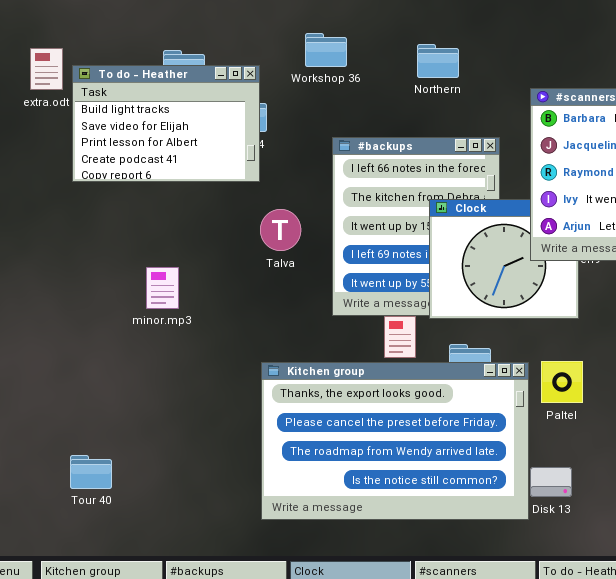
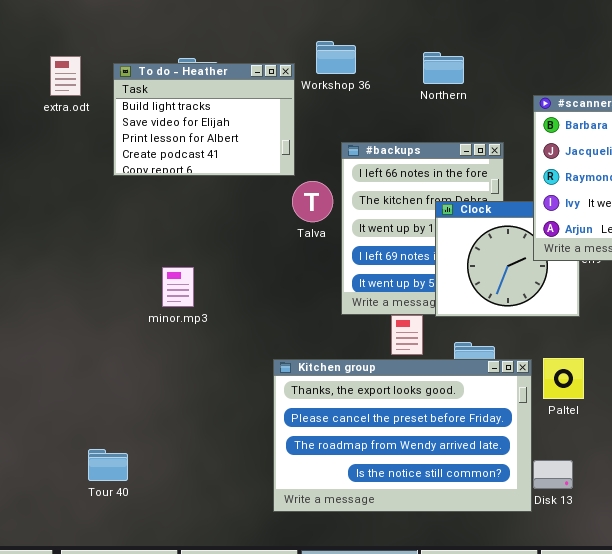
To do - Heather: [72,65,260,182] -> [113,63,295,176], moved
Talva: [260,209,301,251] -> [292,181,333,222], moved

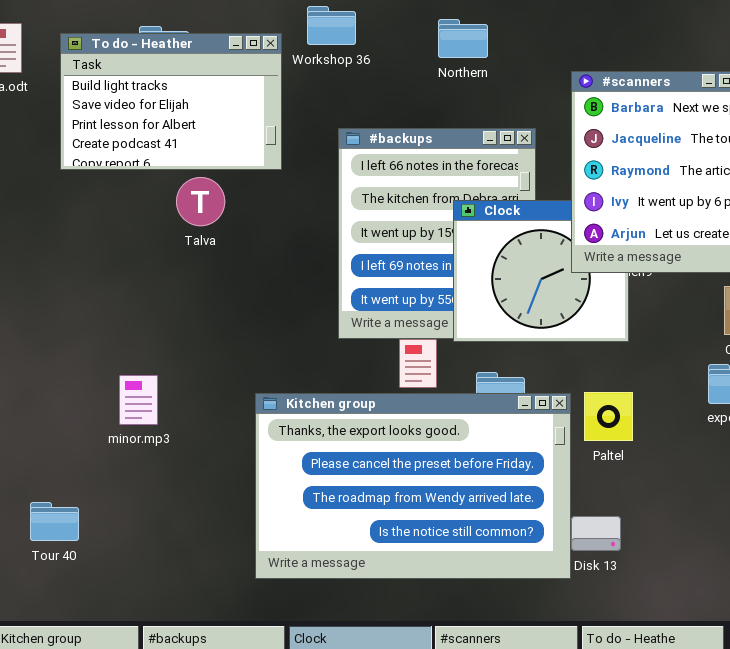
Talva: [292,181,333,222] -> [176,177,225,226], moved
minor.mp3: [162,267,194,307] -> [119,375,158,425], moved

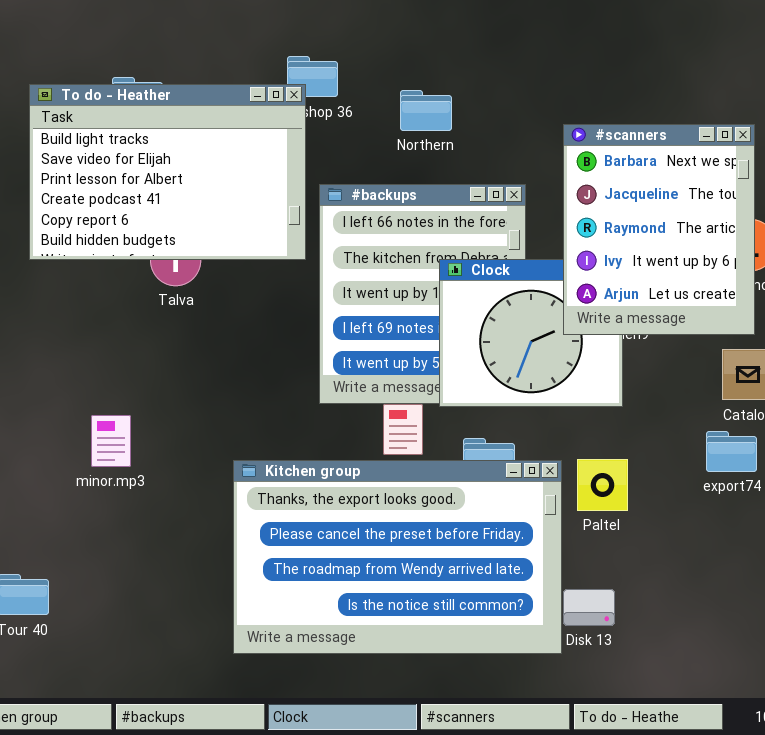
Northern: [438,19,488,58] -> [400,90,452,131], moved
To do - Heather: [60,33,282,170] -> [29,84,306,260], resized
minor.mp3: [119,375,158,425] -> [91,415,131,467], moved

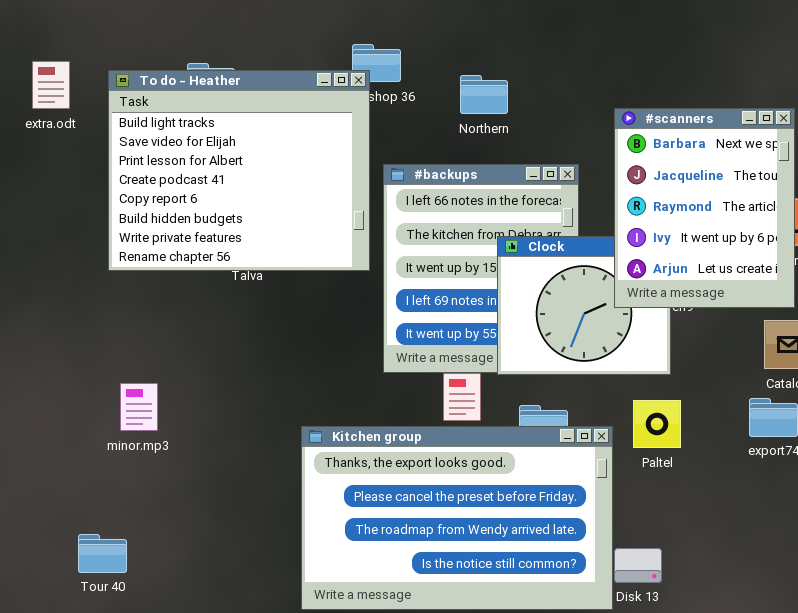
To do - Heather: [29,84,306,260] -> [108,70,370,271], resized
minor.mp3: [91,415,131,467] -> [120,383,158,431], moved
Paltel: [577,459,628,511] -> [633,400,681,448], moved

